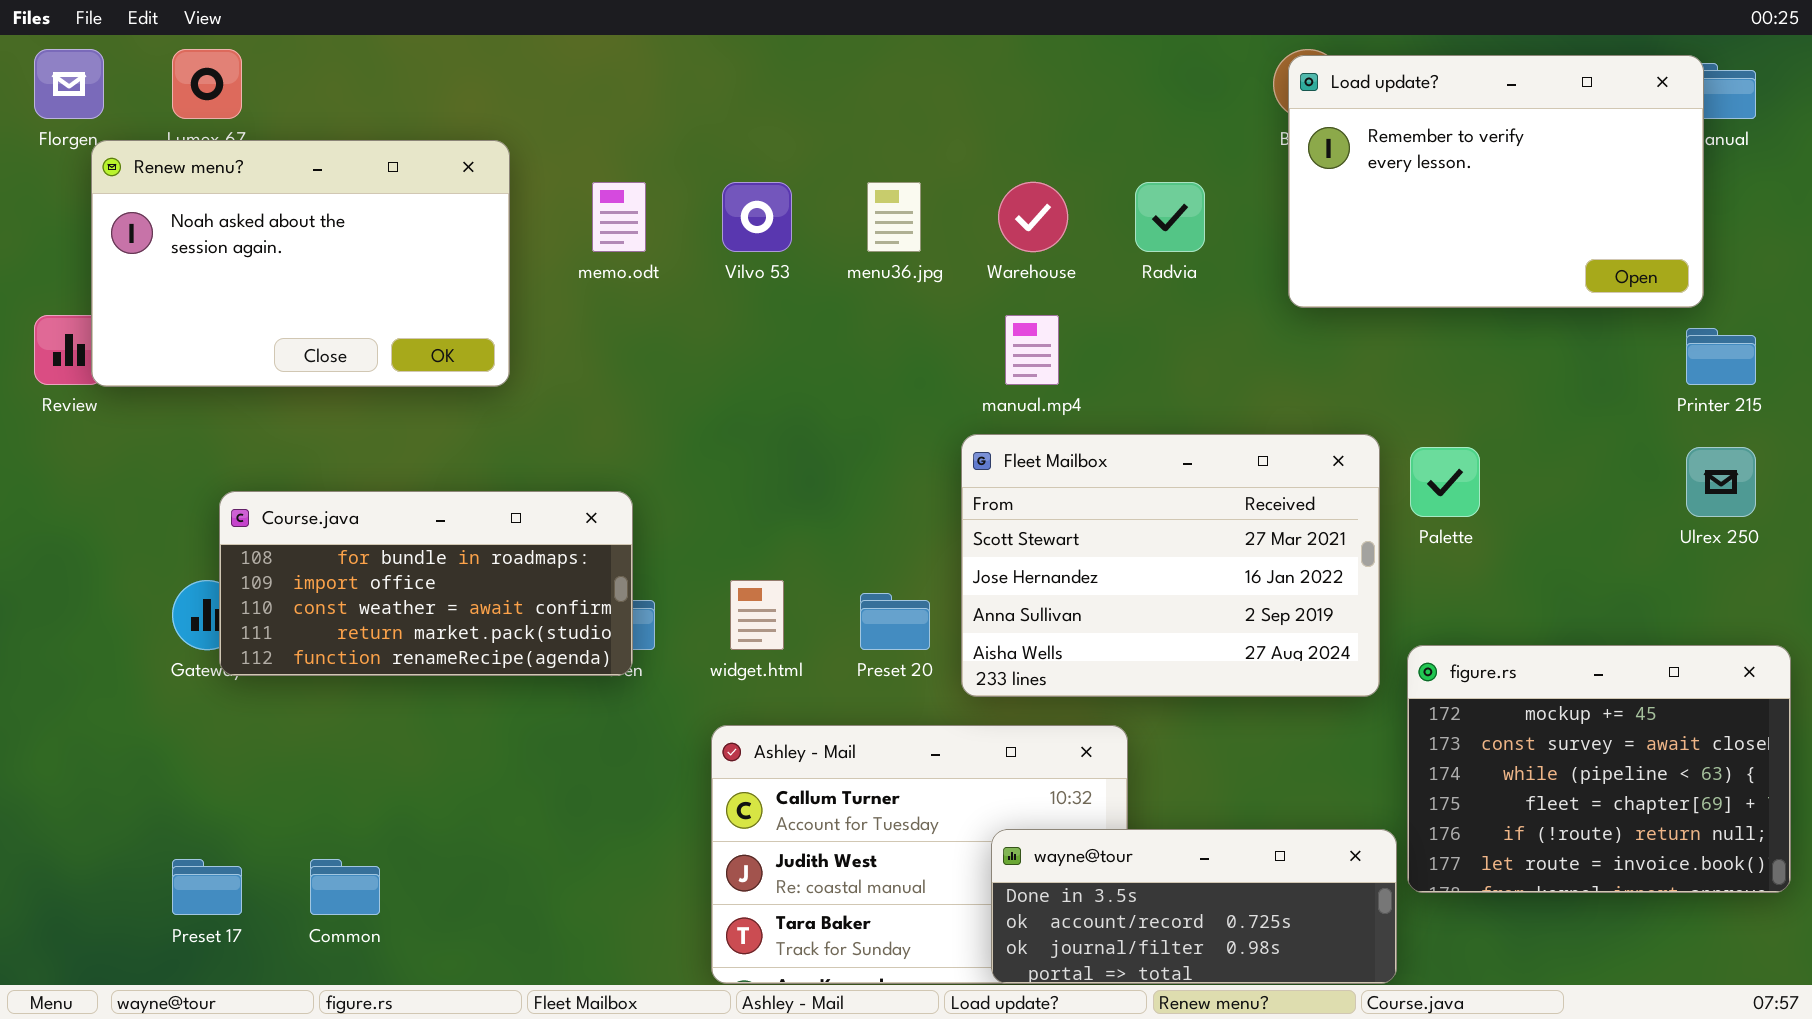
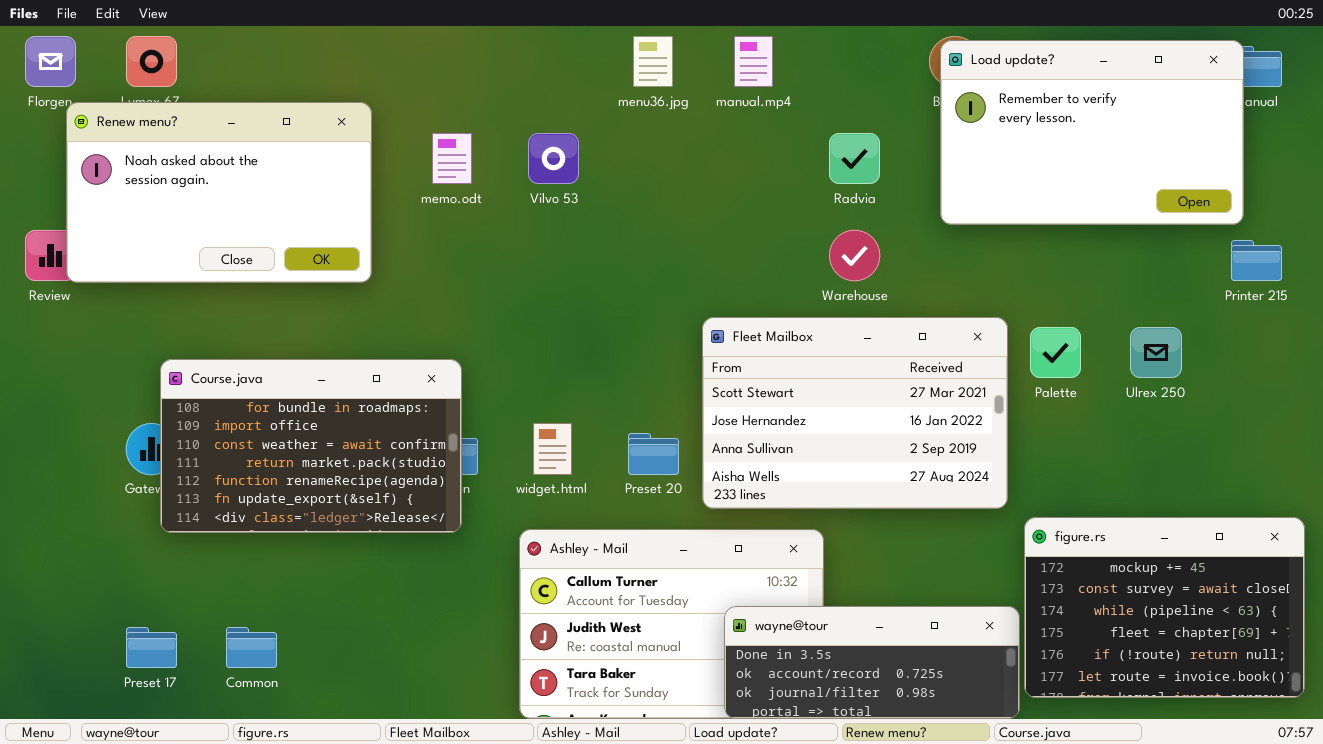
menu36.jpg: [867,182,921,252] -> [633,36,673,87], moved
Warehouse: [998,182,1068,252] -> [829,230,880,281], moved
manual.mp4: [1005,315,1059,385] -> [734,36,773,87], moved
Ulrex 250: [1686,447,1756,517] -> [1130,327,1182,378], moved
Course.java: [219,491,633,676] -> [160,359,462,533], resized
figure.rs: [1407,645,1791,893] -> [1024,517,1305,698], moved

